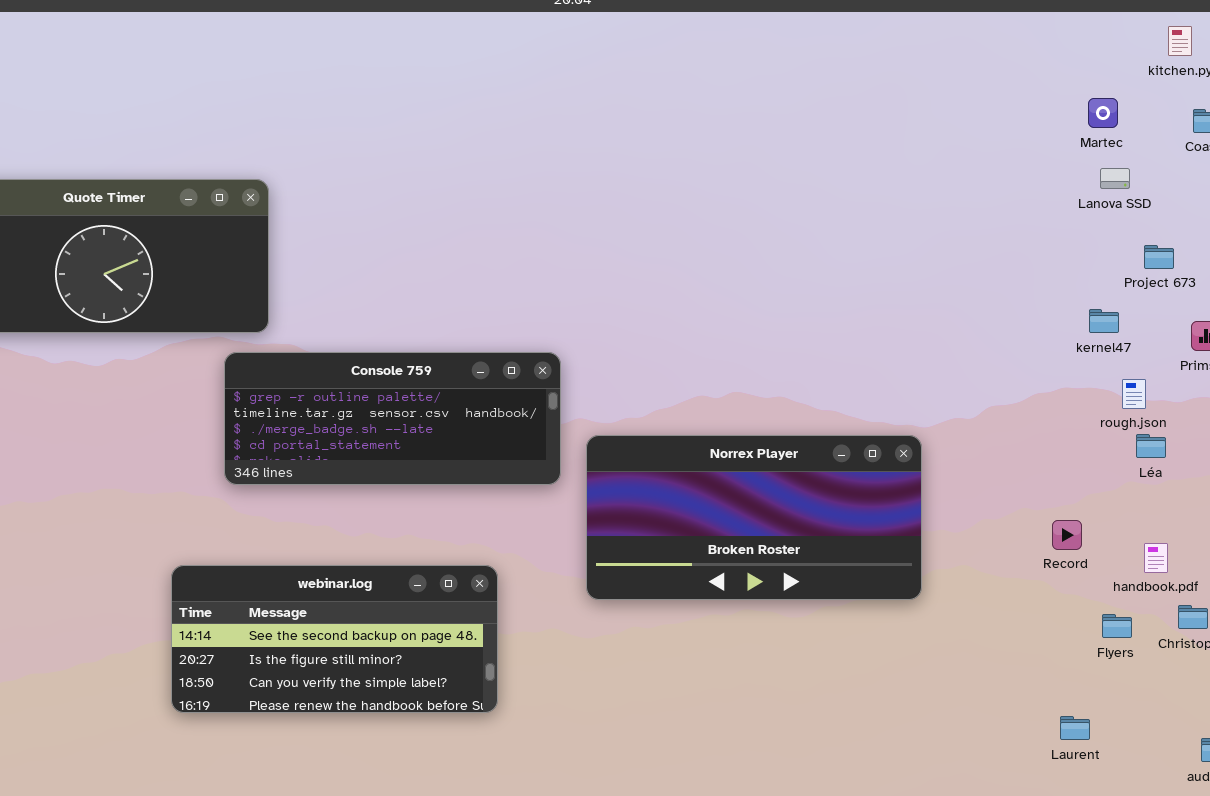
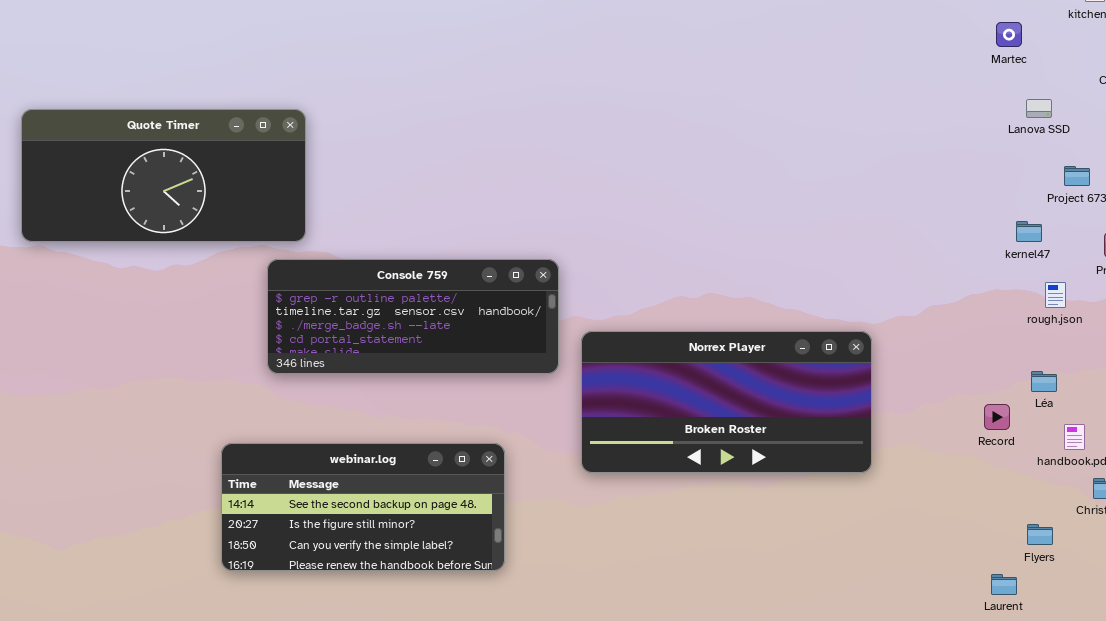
Martec: [1088,98,1118,128] -> [996,22,1022,47], moved
Léa: [1136,434,1166,458] -> [1031,371,1057,392], moved
Flyers: [1102,614,1132,638] -> [1027,524,1053,545], moved

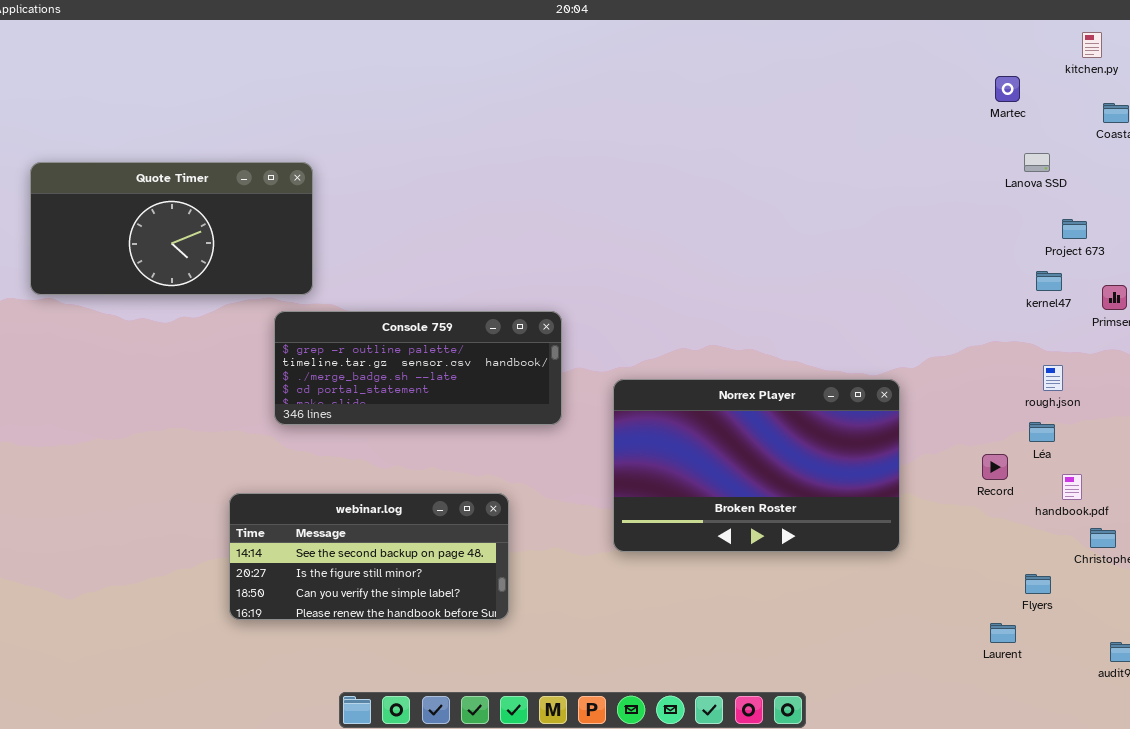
kernel47: [1016,221,1042,242] -> [1036,271,1062,291], moved
rough.json: [1045,282,1066,308] -> [1043,365,1063,391], moved
Norrex Player: [581,331,872,473] -> [613,379,900,552], moved, resized

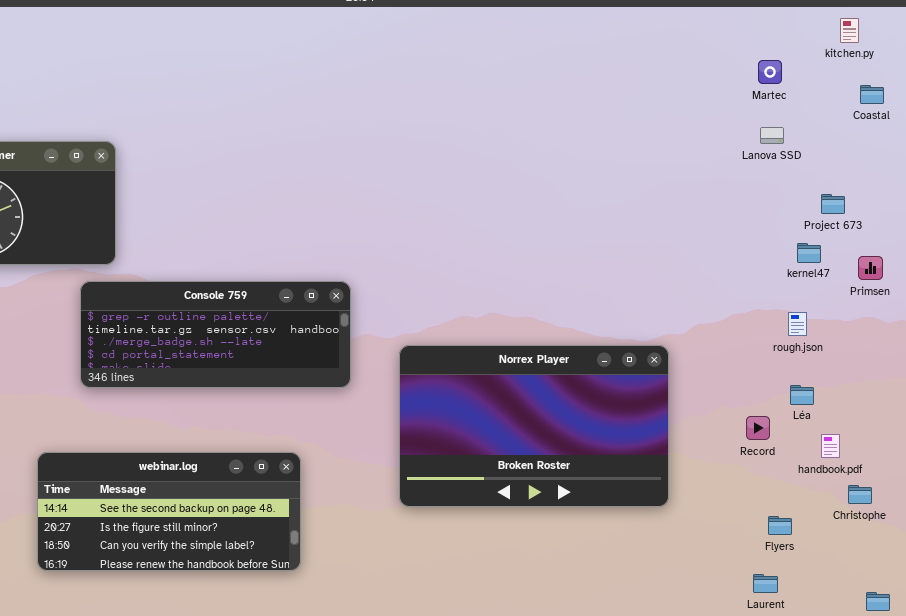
Lanova SSD: [1024,153,1050,172] -> [760,127,784,144], moved
rough.json: [1043,365,1063,391] -> [788,312,807,336], moved
Flyers: [1025,574,1051,594] -> [768,516,792,535], moved

